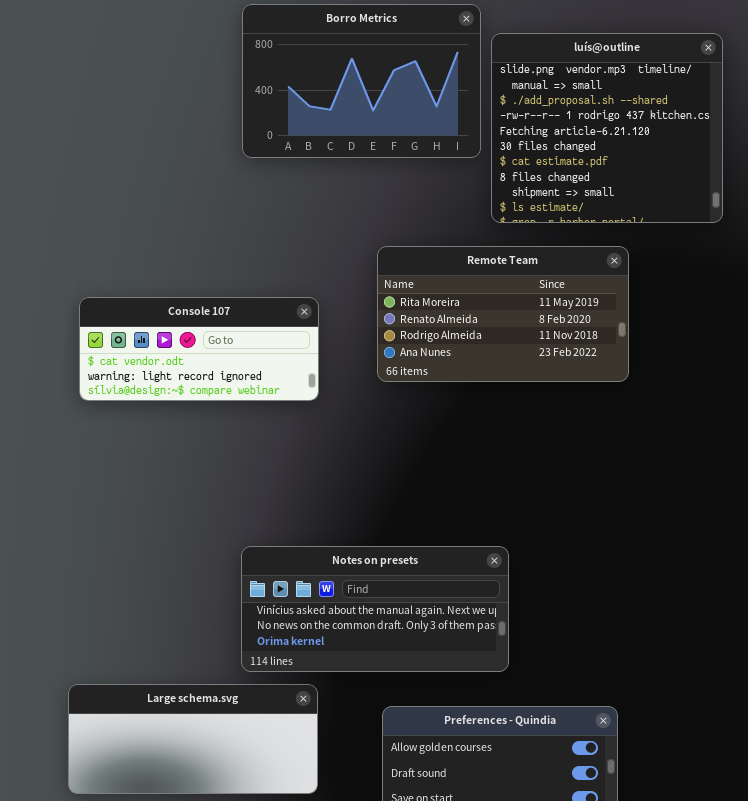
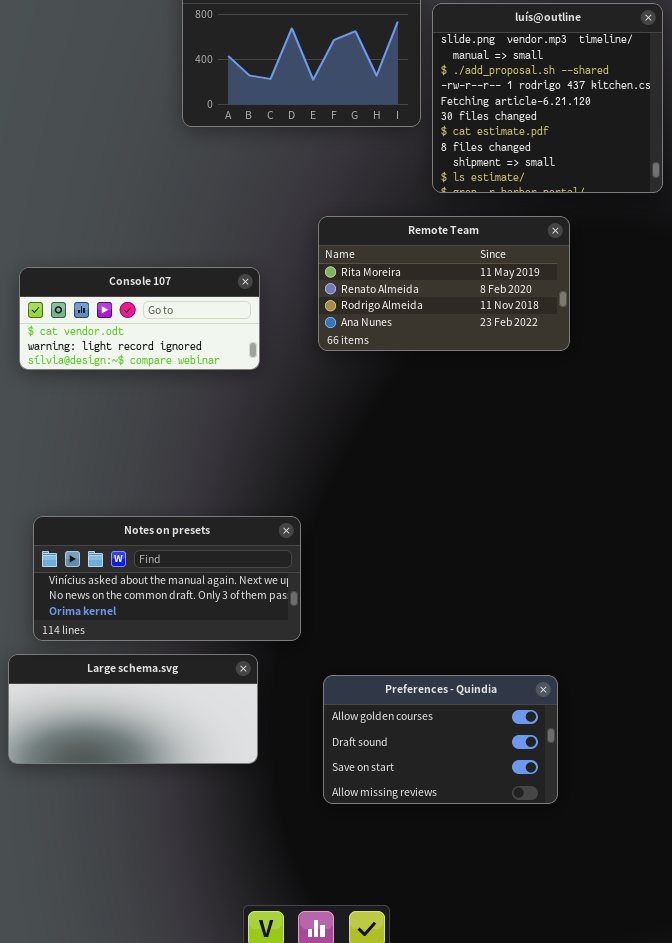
Notes on presets: [241,546,509,672] -> [33,516,301,641], moved

